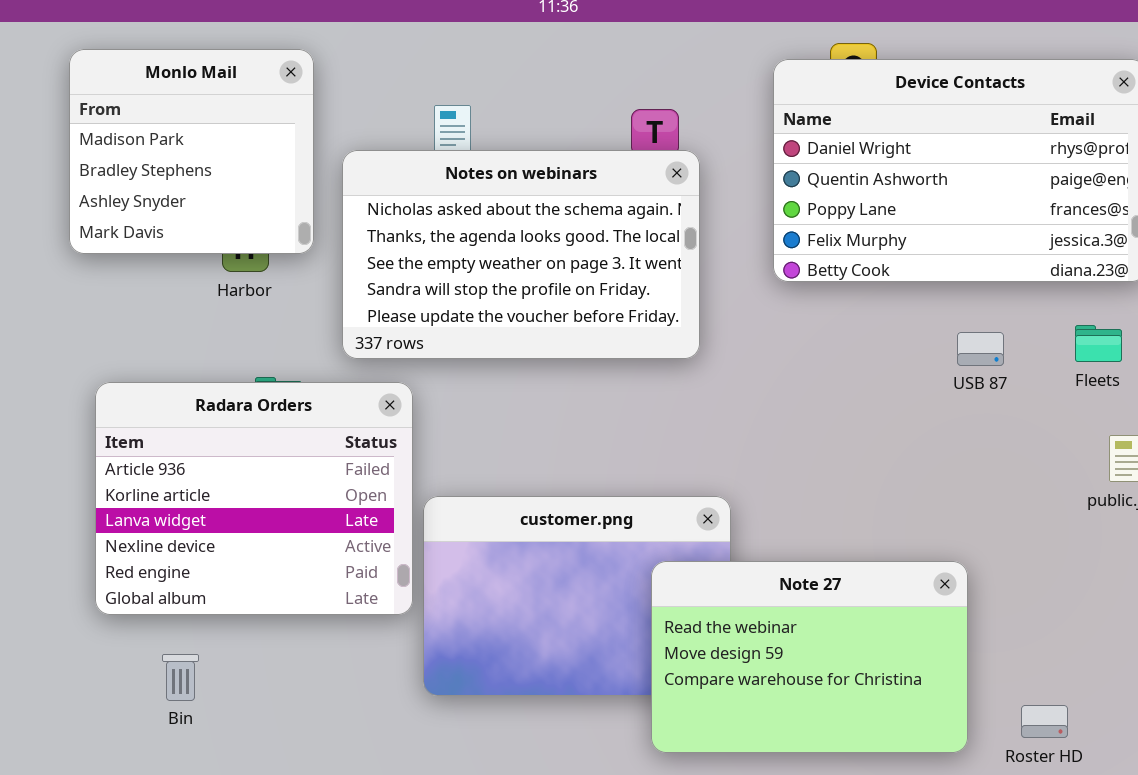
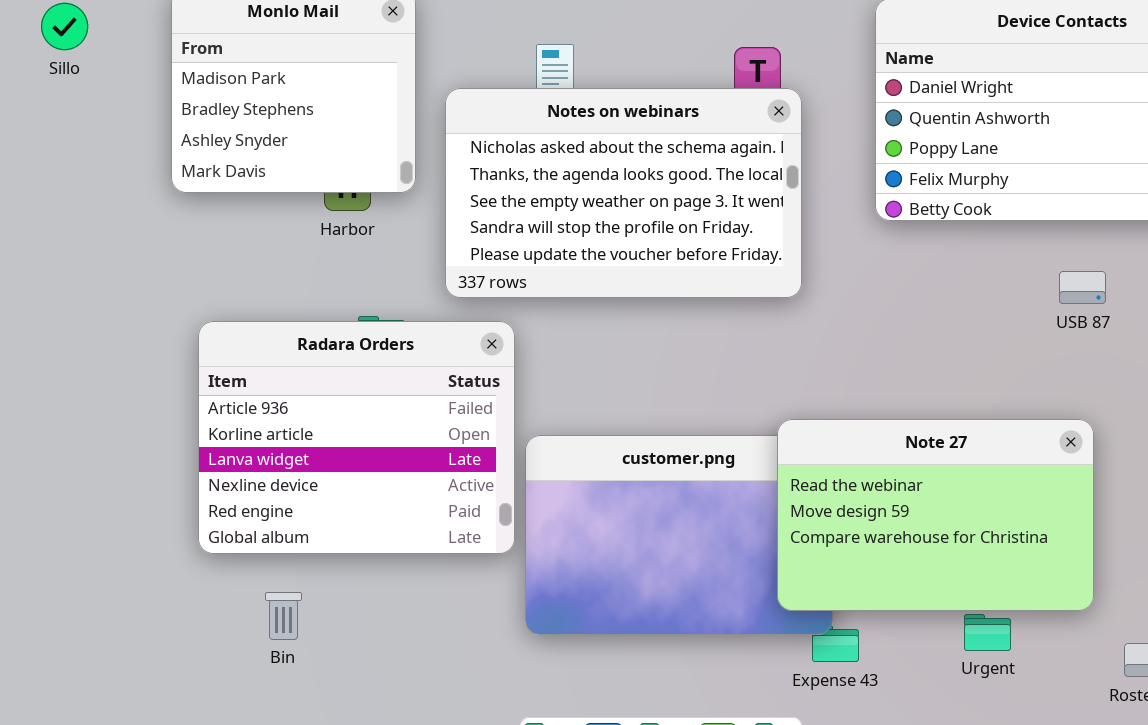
Note 27: [651,561,968,753] -> [777,419,1094,611], moved

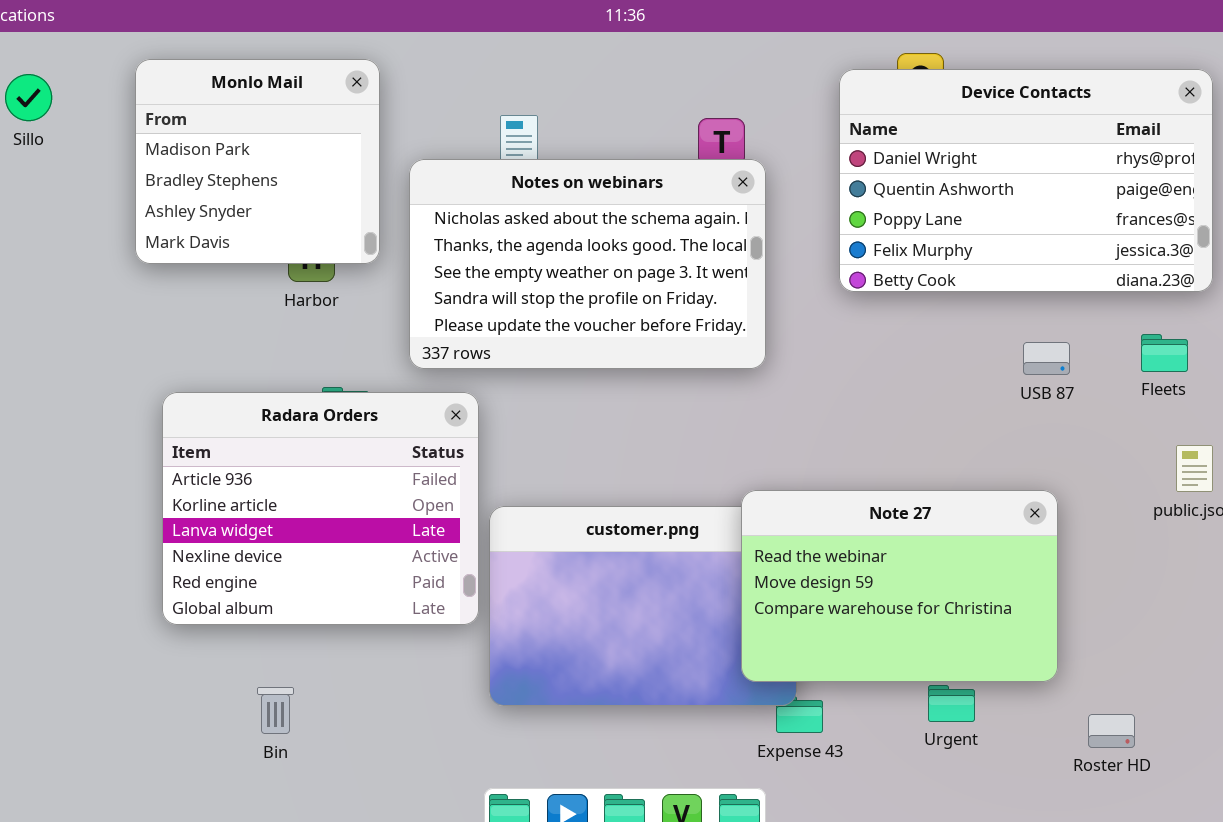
Bin: [265,592,302,640] -> [257,687,294,734], moved

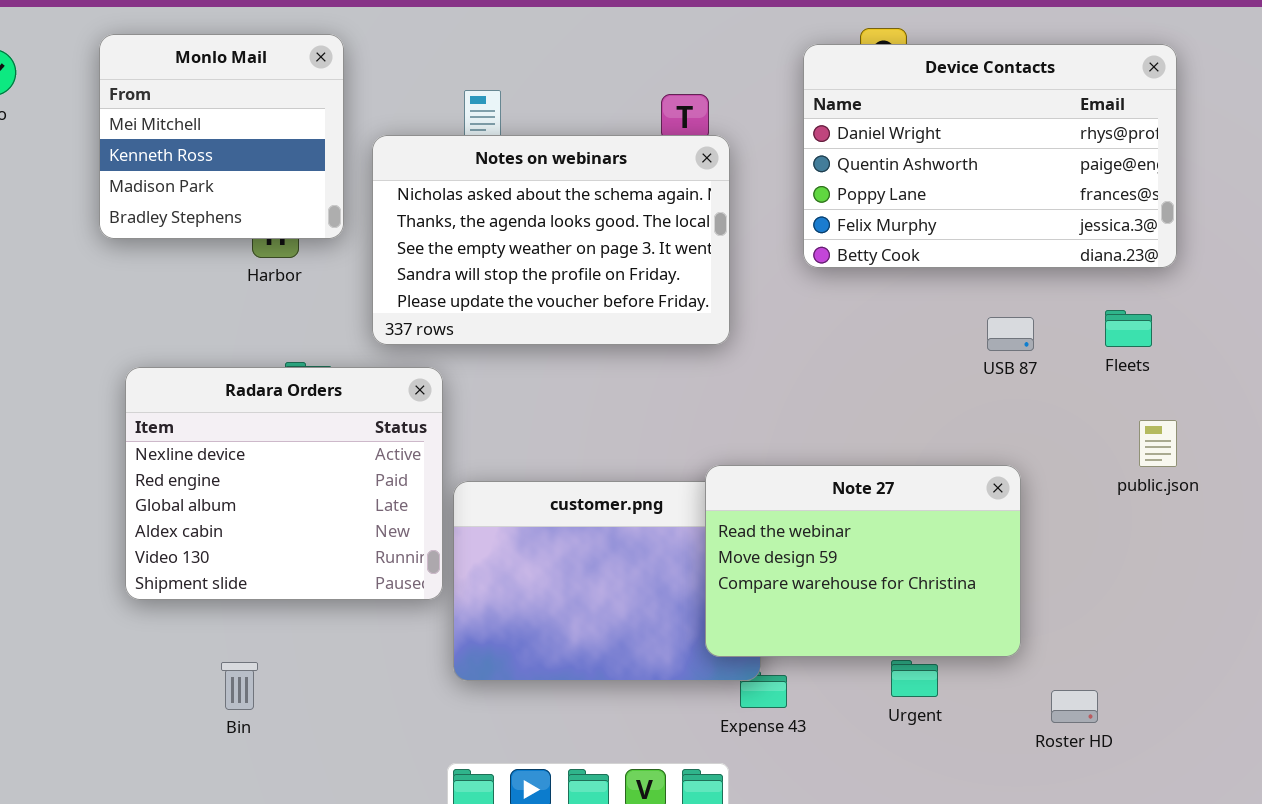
Monlo Mail: [135,59,380,264] -> [99,34,344,239], scrolled up 2 rows
Radara Orders: [162,392,479,625] -> [125,367,443,600], scrolled down 3 rows

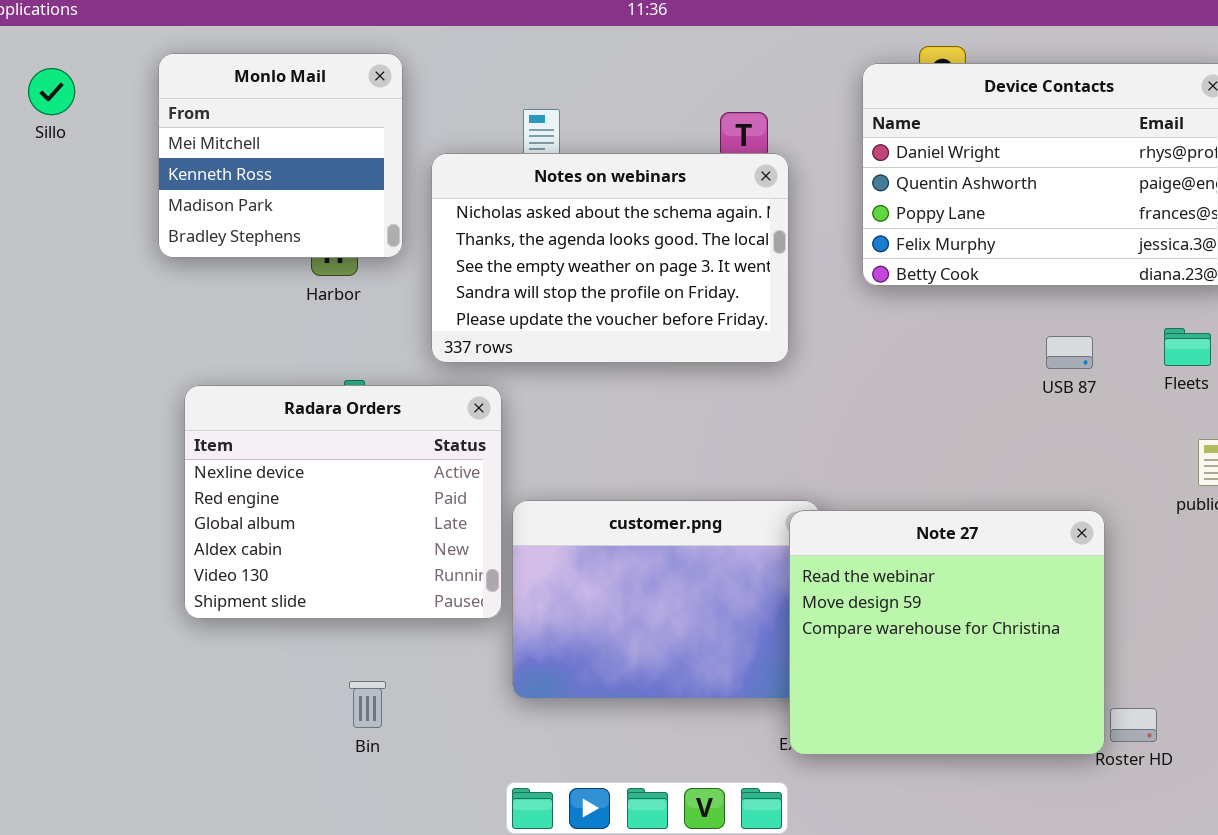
Note 27: [705,465,1021,657] -> [789,510,1105,755], moved, resized
Bin: [221,662,258,710] -> [349,681,386,728], moved

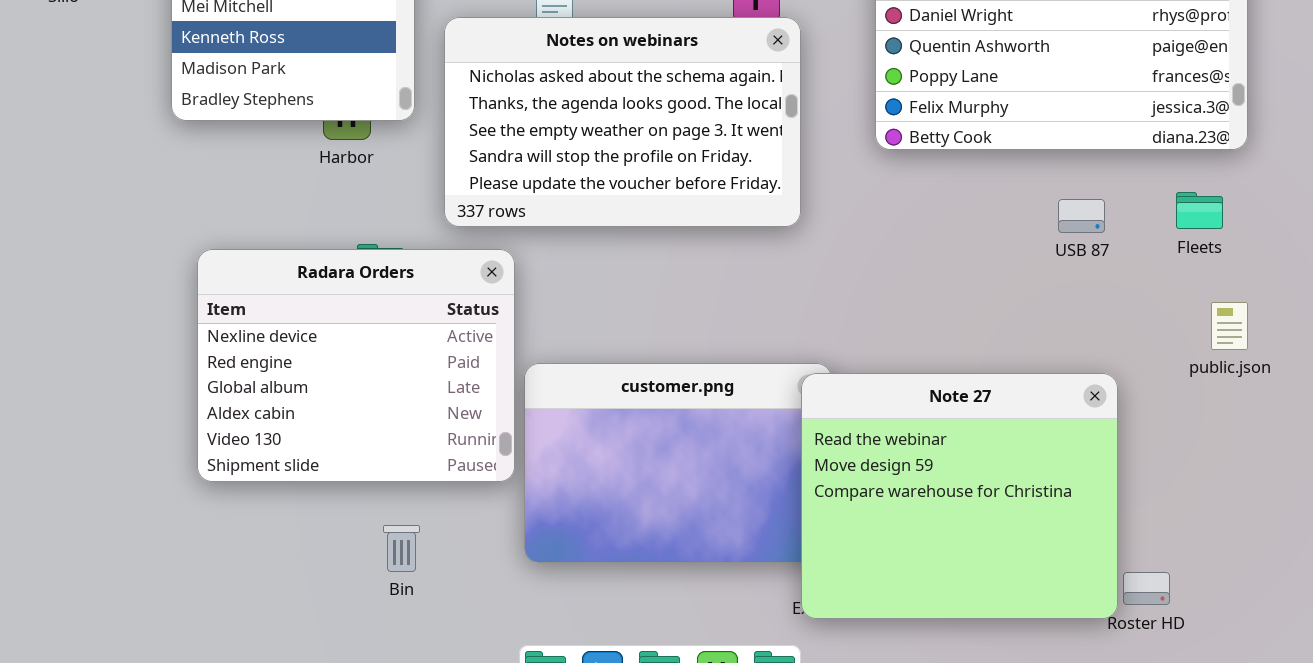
Bin: [349,681,386,728] -> [383,525,420,572], moved

